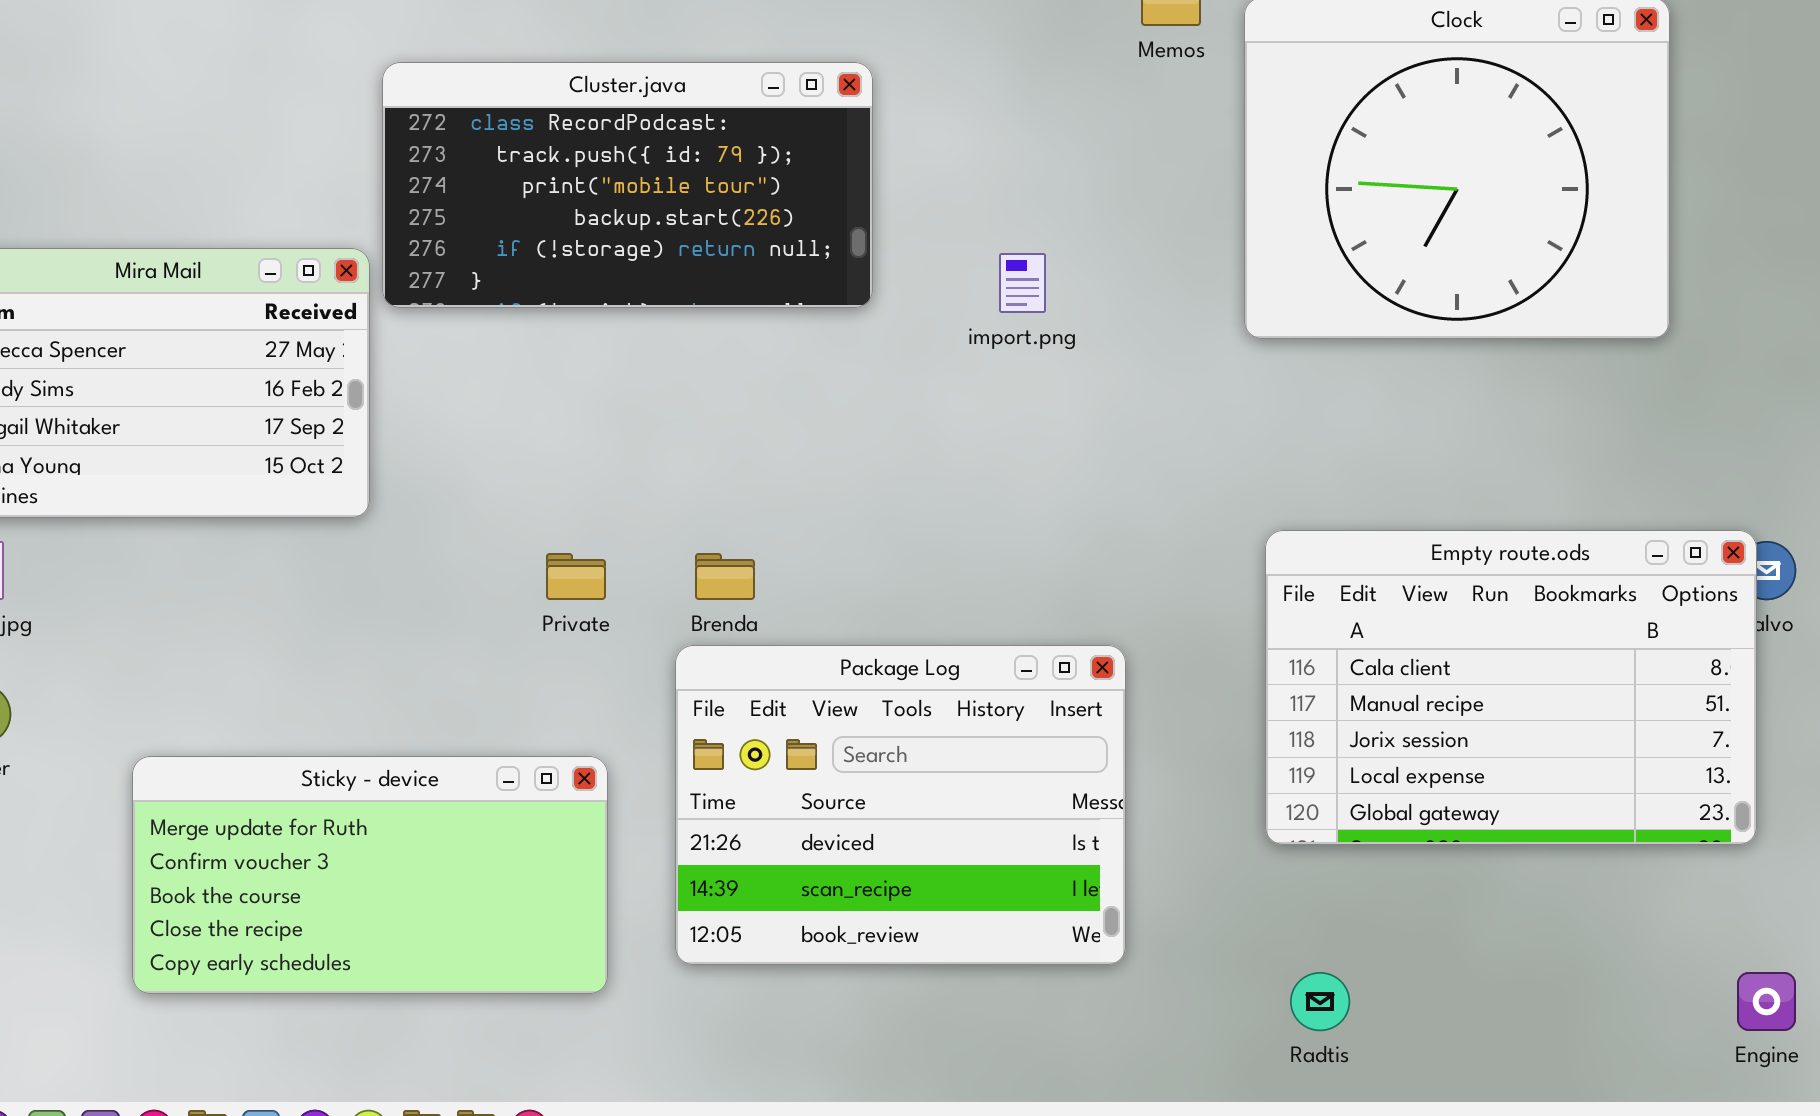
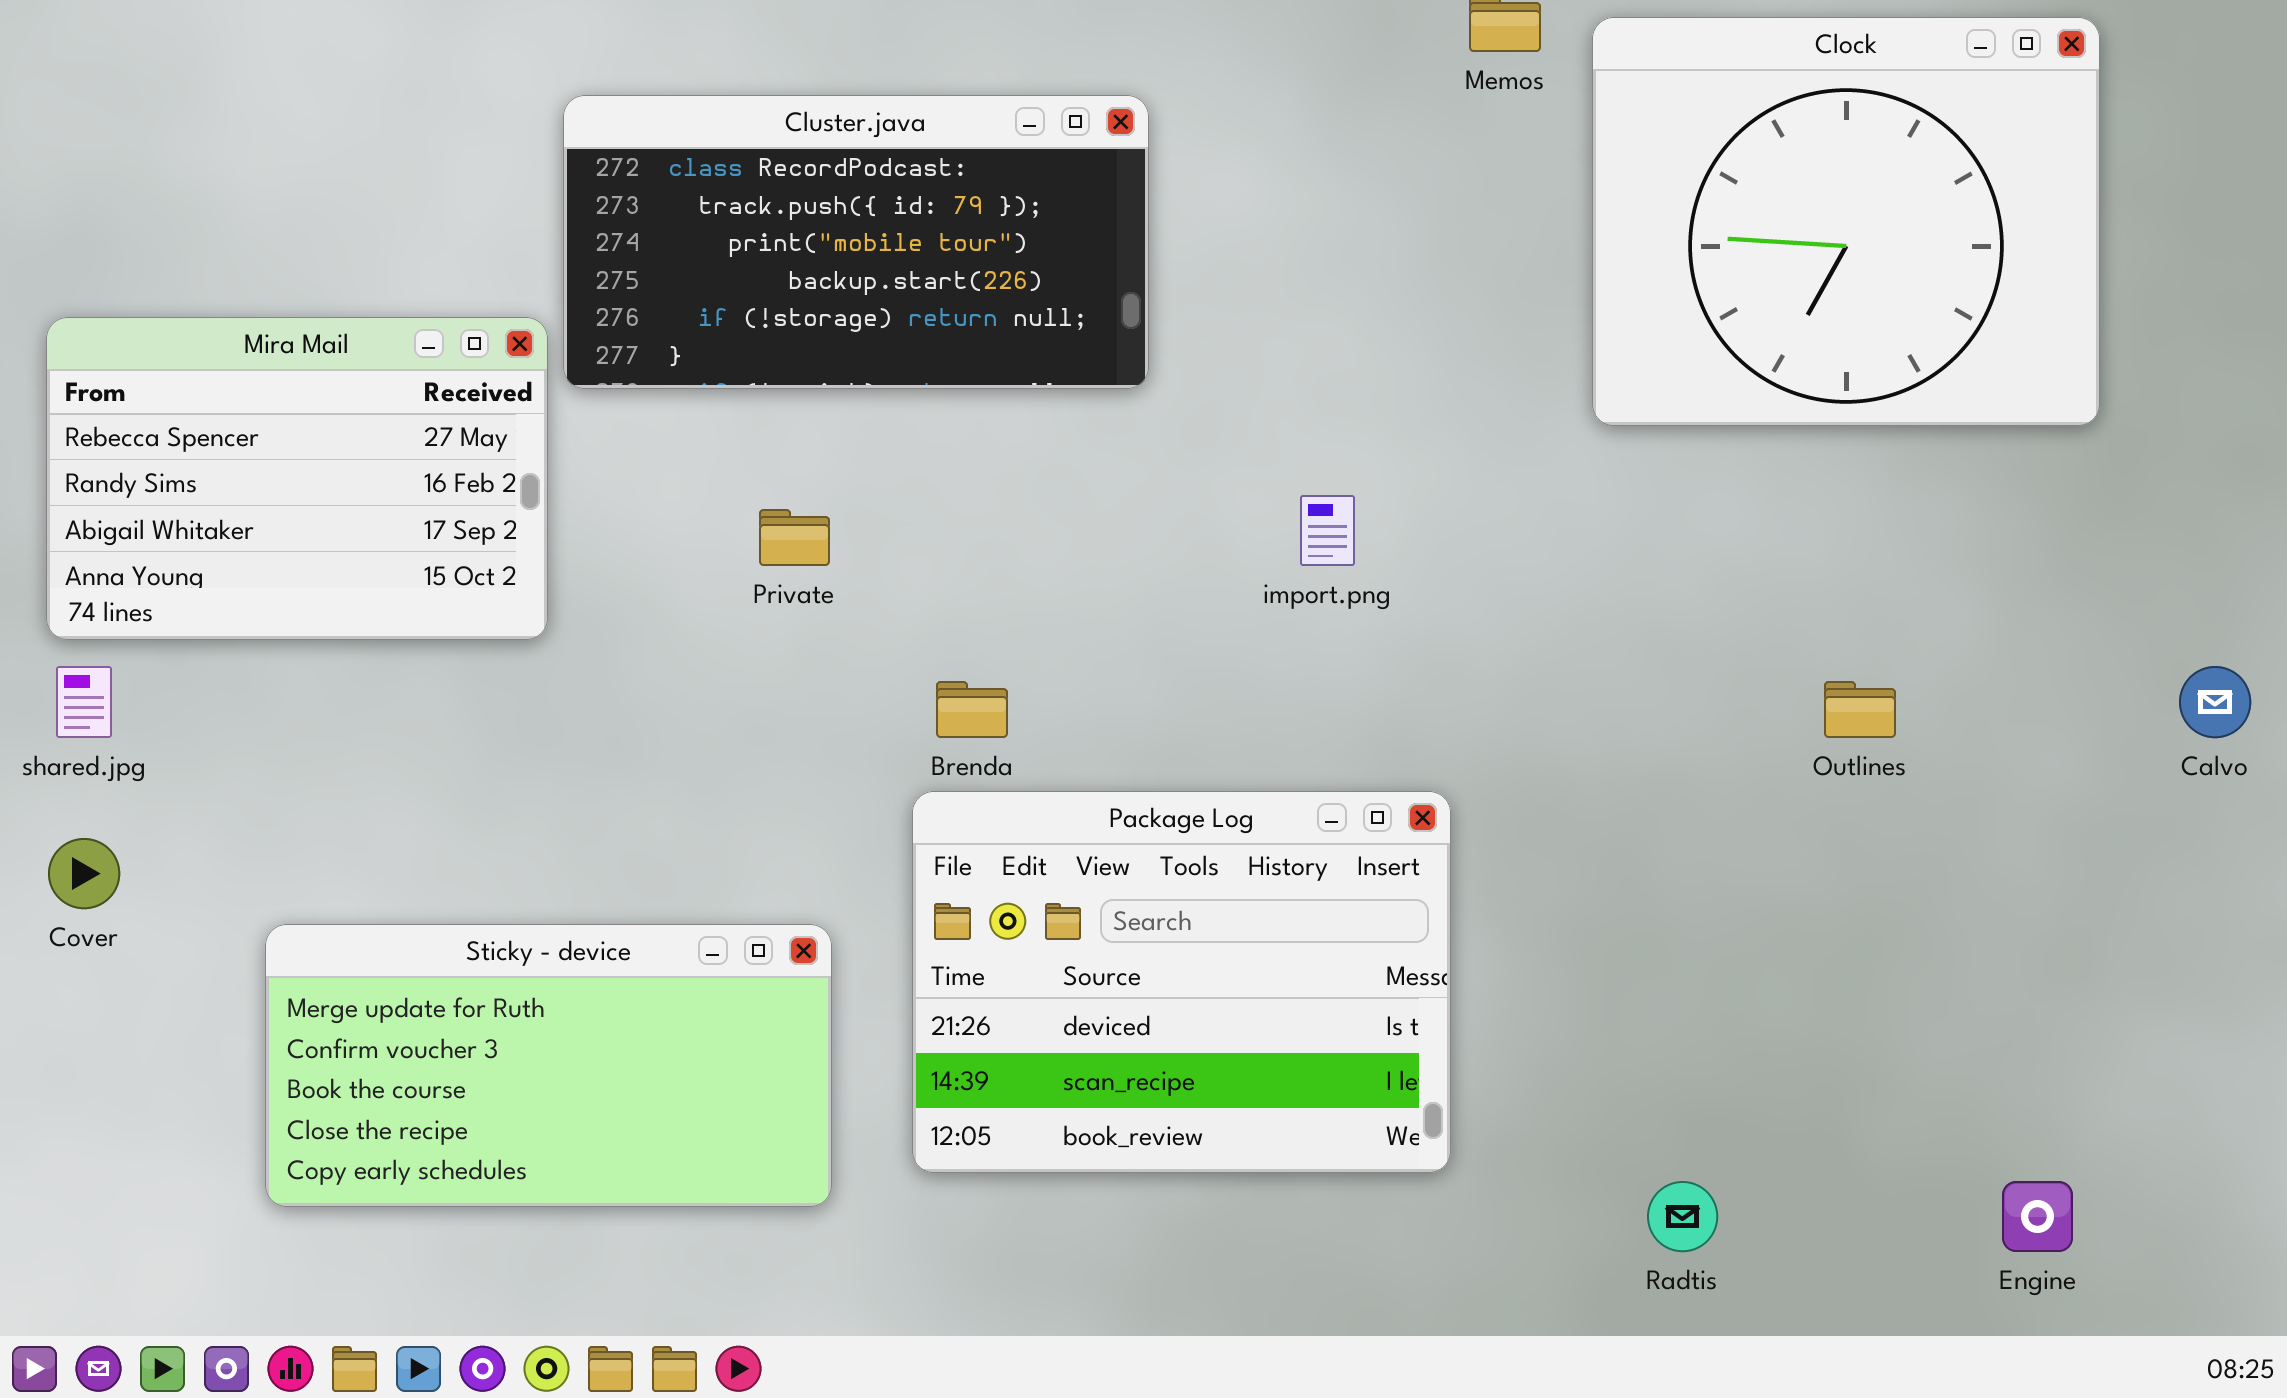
import.png: [999,253,1046,313] -> [1300,495,1355,566], moved
Empty route.ods: [1265,530,1757,845] -> none, closed
Private: [546,553,606,600] -> [759,509,830,566], moved
Engine: [1737,972,1796,1031] -> [2002,1181,2073,1252], moved

